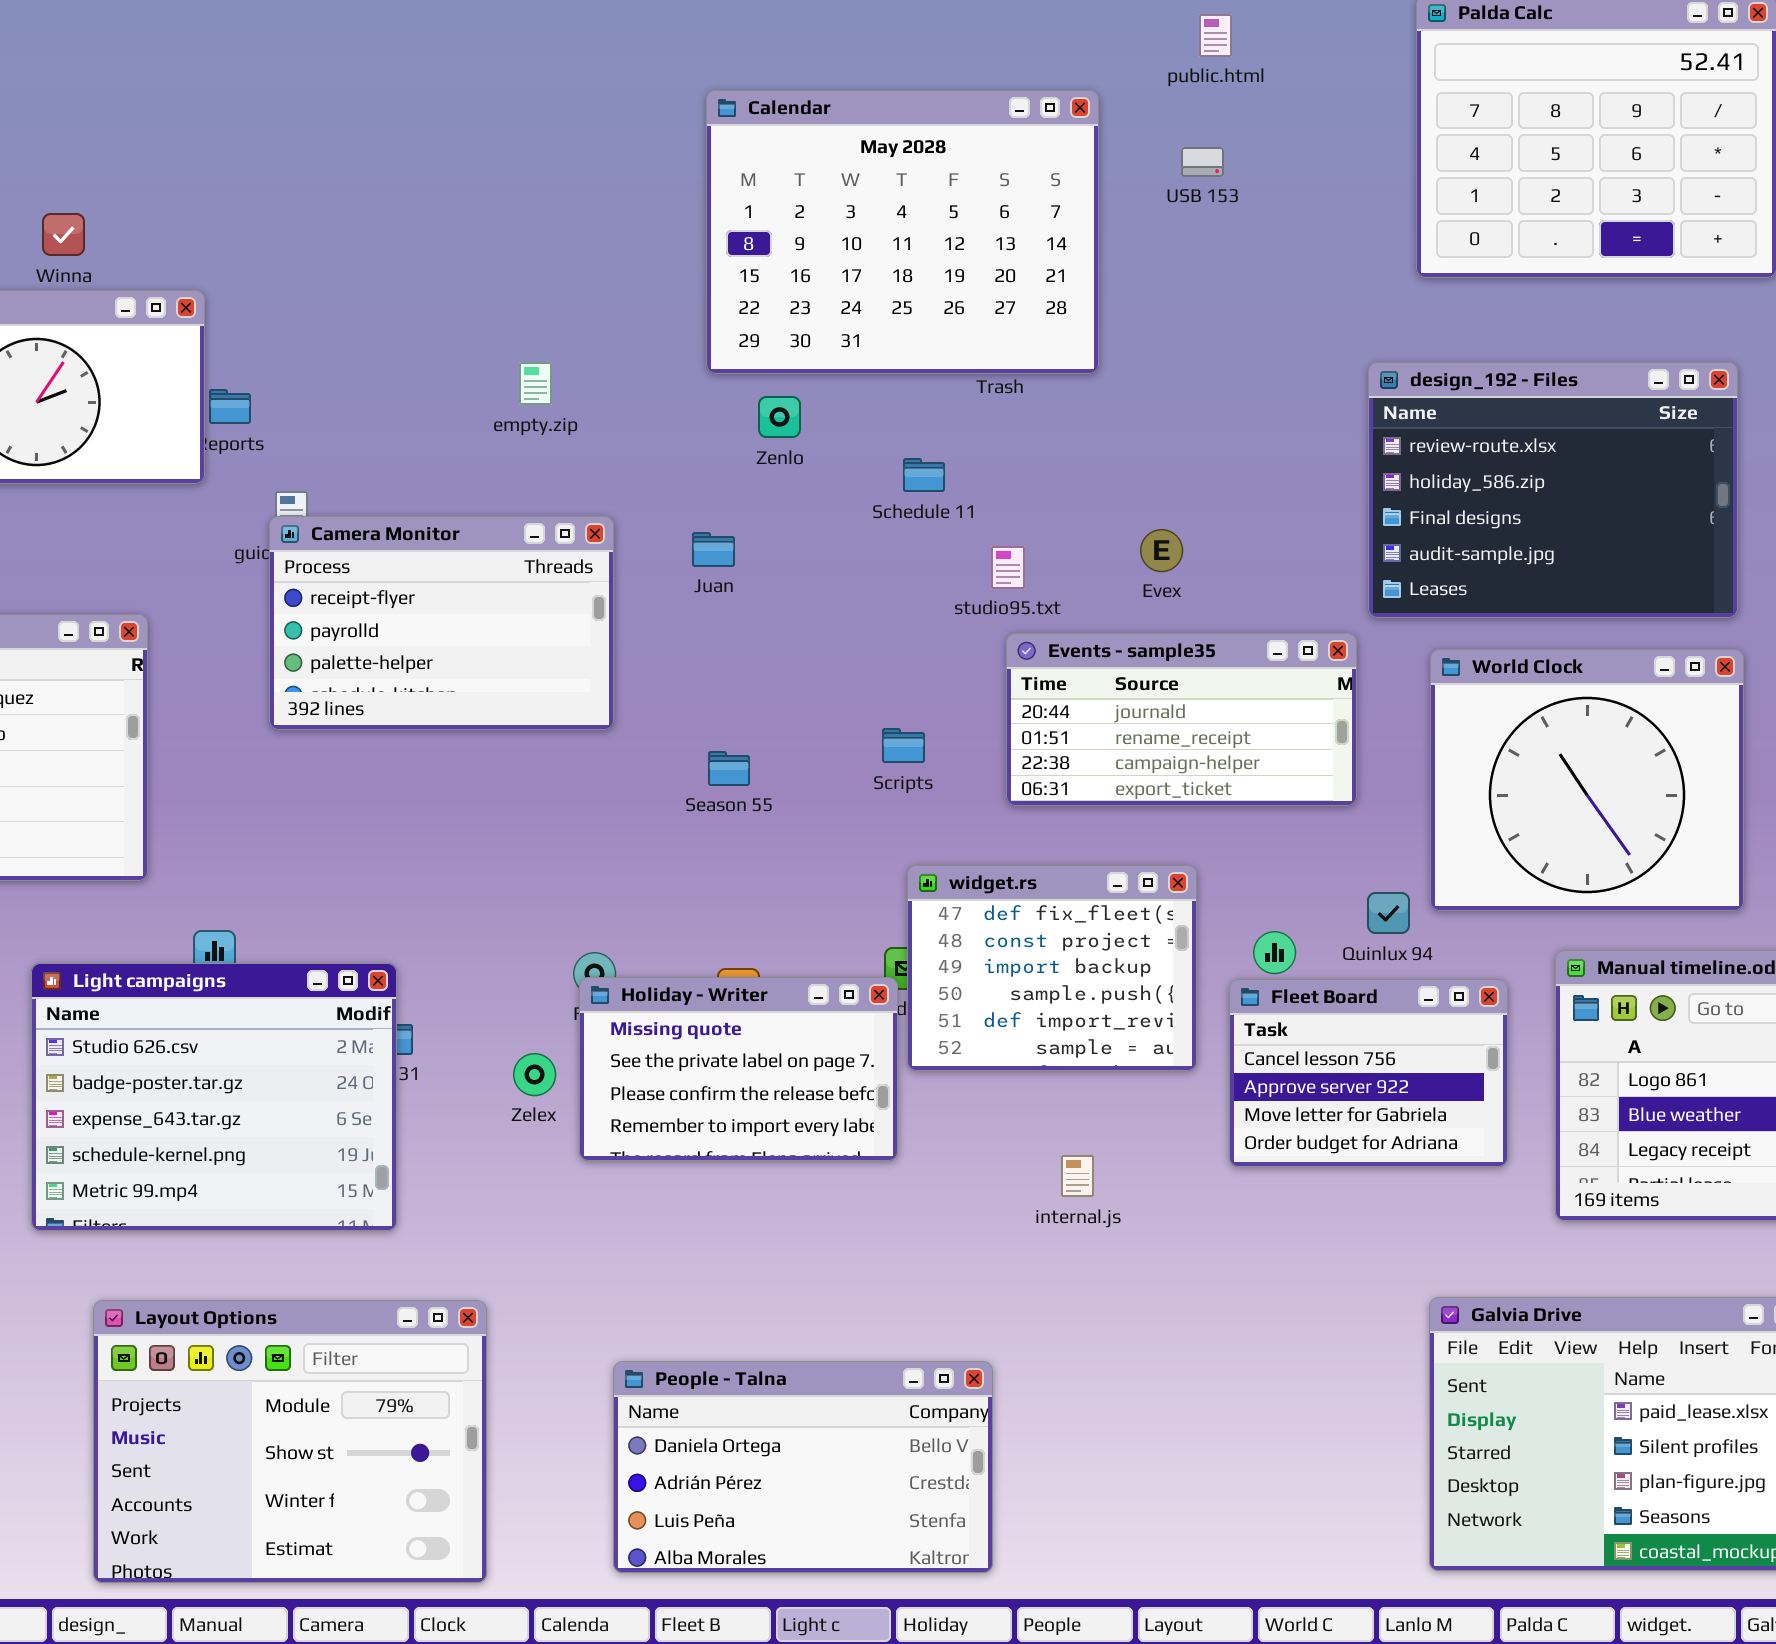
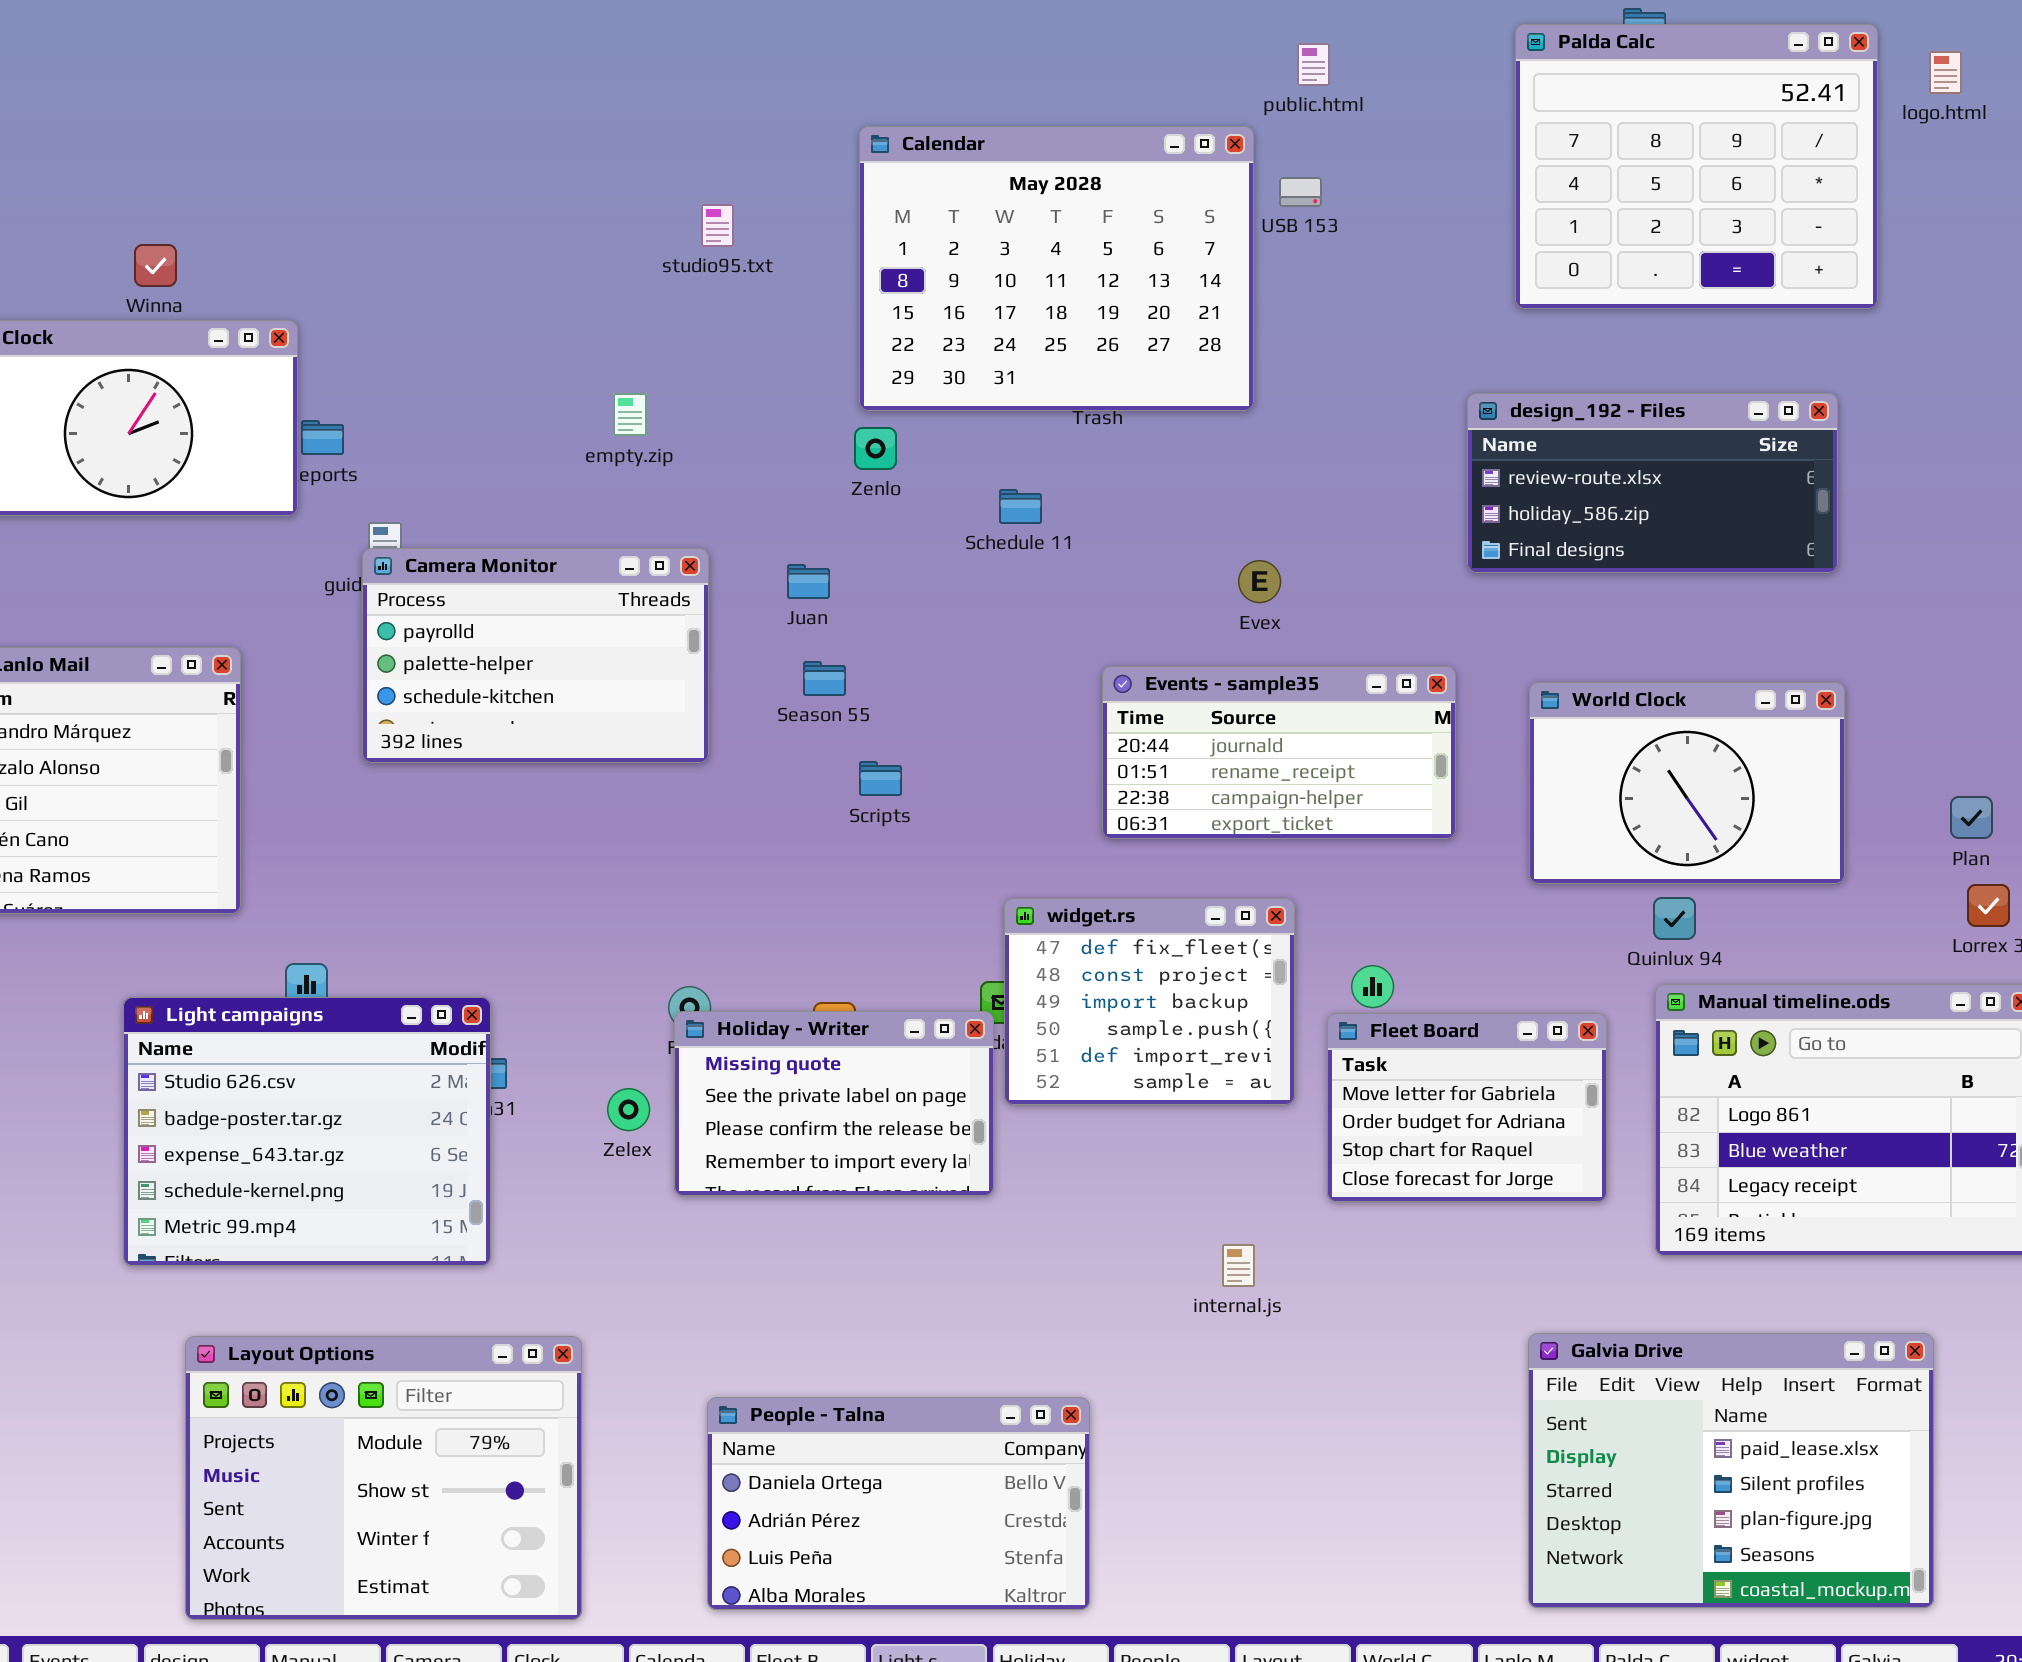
Calendar: [706,90,1099,374] -> [859,126,1254,411], moved
design_192 - Files: [1368,362,1738,618] -> [1467,393,1838,573], resized
Camera Monitor: [269,516,614,730] -> [362,548,709,763], scrolled down 1 row
studio95.txt: [991,546,1025,589] -> [701,204,734,247], moved
World Clock: [1430,649,1744,911] -> [1529,682,1845,884], resized
Scripts: [882,728,925,763] -> [859,761,902,796], moved
Season 55: [708,751,750,786] -> [803,661,846,696], moved
Quinlux 94: [1367,892,1410,934] -> [1653,897,1696,940], moved
Fleet Board: [1229,979,1508,1167] -> [1327,1013,1607,1202], scrolled down 2 rows
internal.js: [1061,1155,1094,1197] -> [1222,1244,1255,1287], moved

